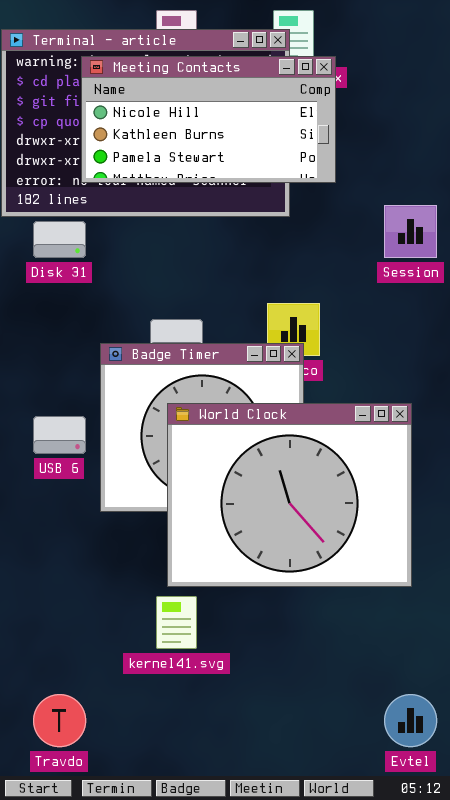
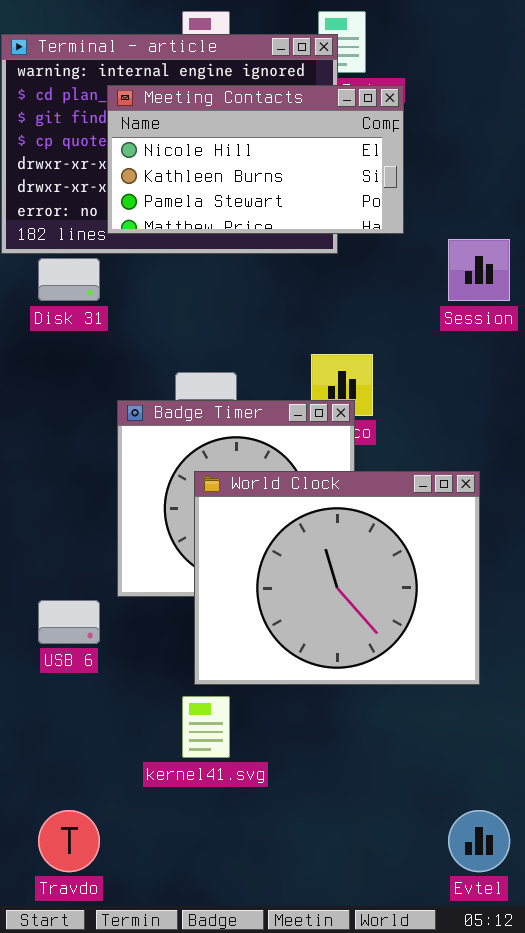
Meeting Contacts: [81,56,336,183] -> [107,85,404,234], moved
USB 6: [33,416,86,454] -> [38,600,100,644], moved

